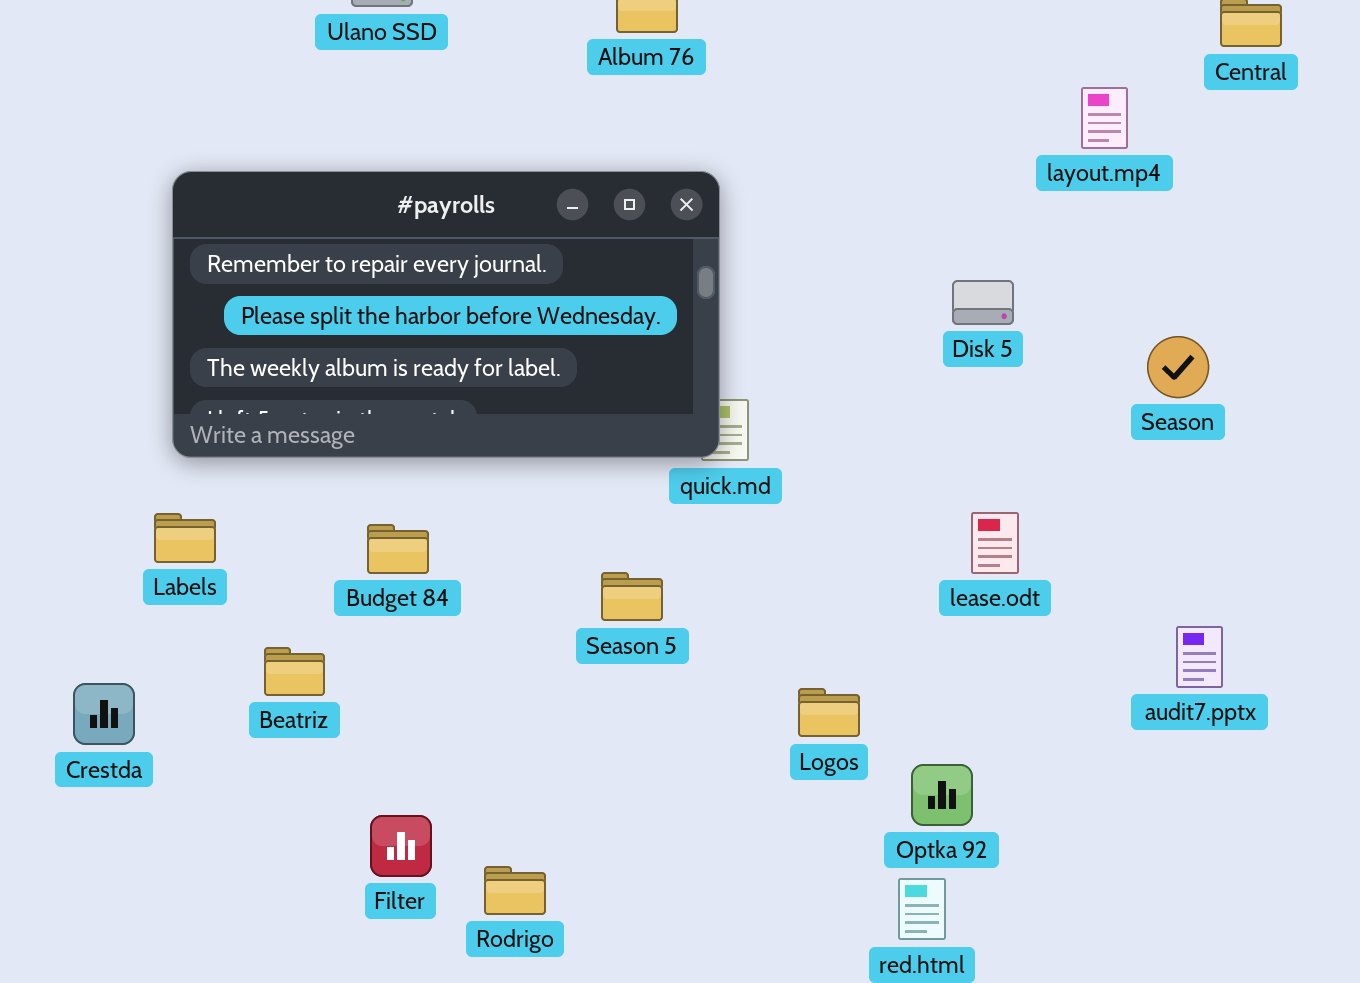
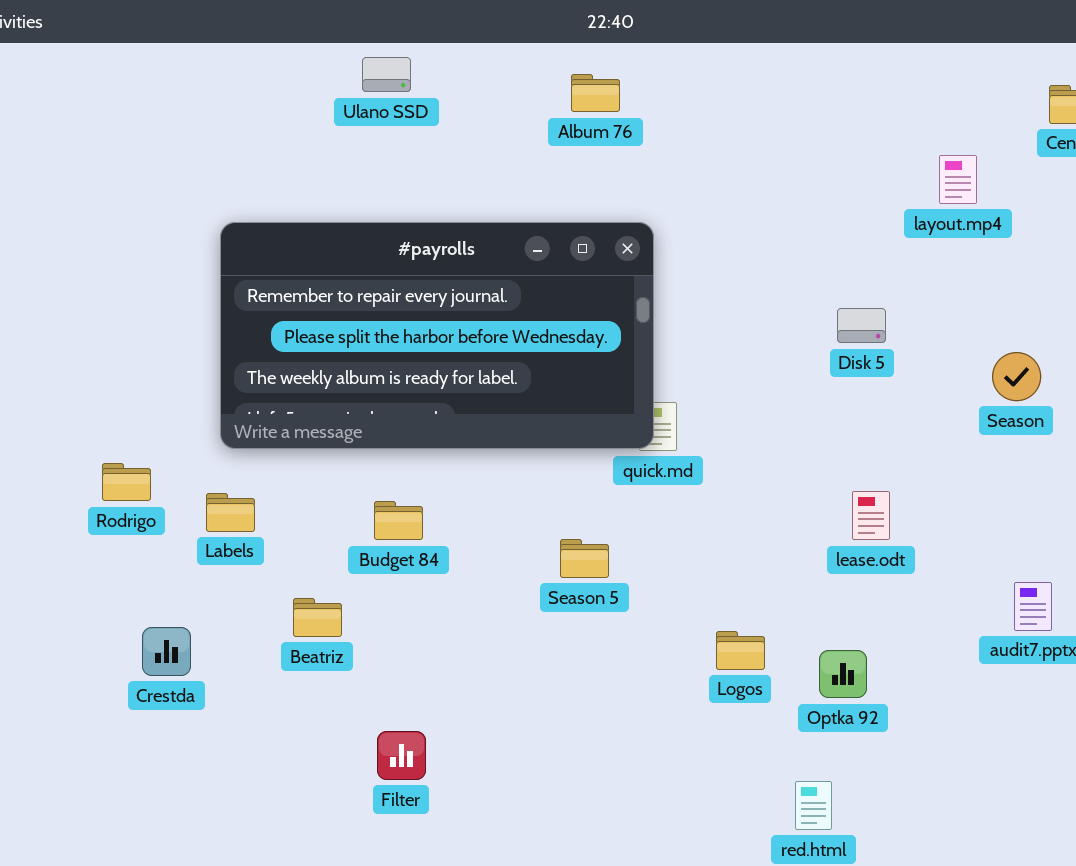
Optka 92: [911,764,973,826] -> [819,650,867,698], moved
Rodrigo: [484,866,546,915] -> [102,463,151,501], moved

